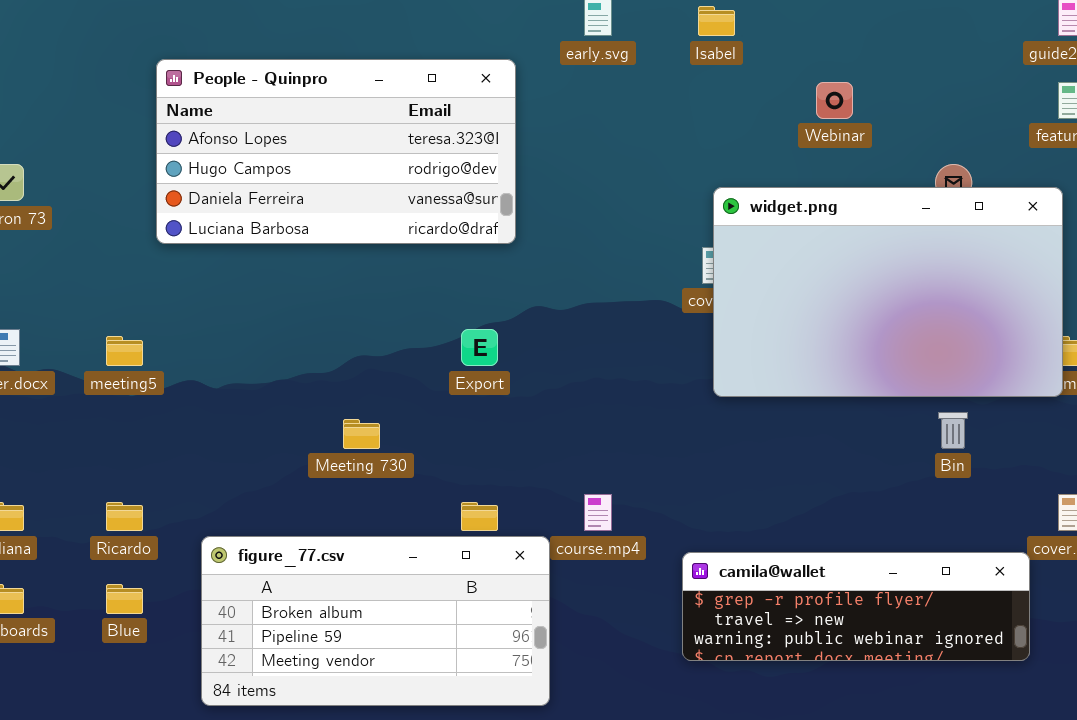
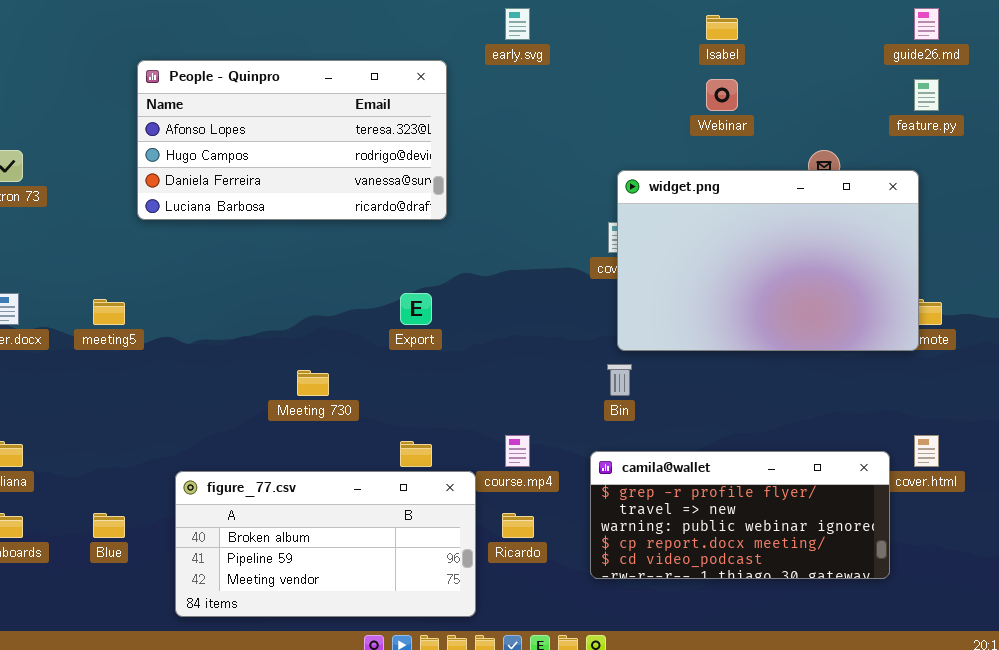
Isabel: [698,6,735,36] -> [706,15,738,40], moved
Bin: [938,412,968,449] -> [607,364,632,396], moved
Ricardo: [106,502,143,531] -> [502,513,534,538], moved
camila@wallet: [682,552,1030,661] -> [590,451,890,579], resized

